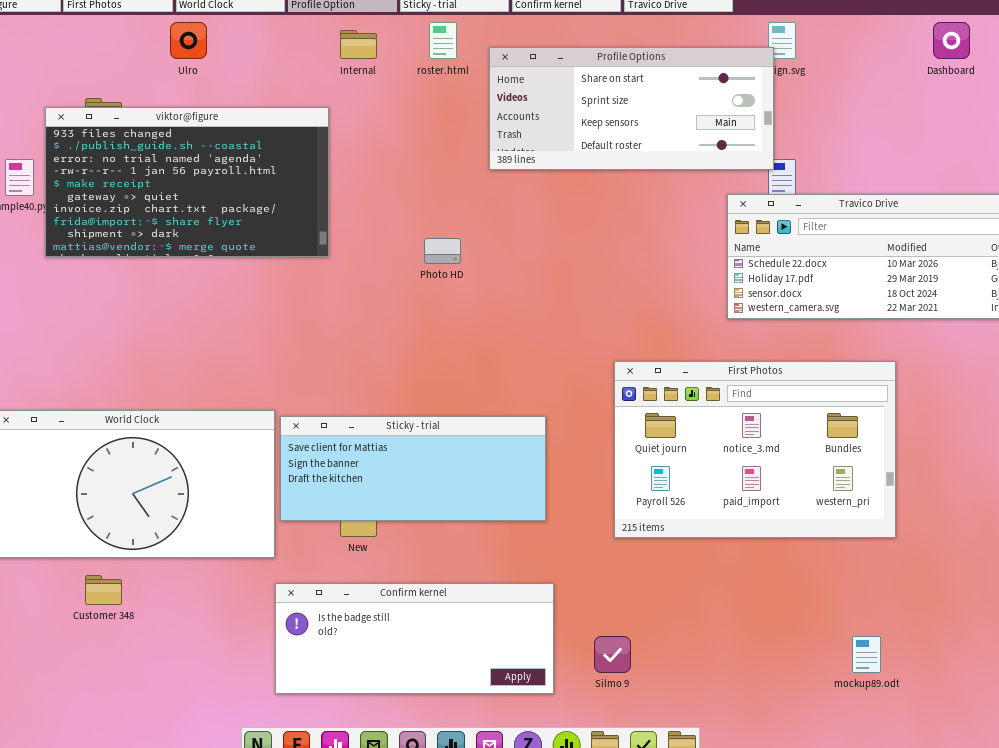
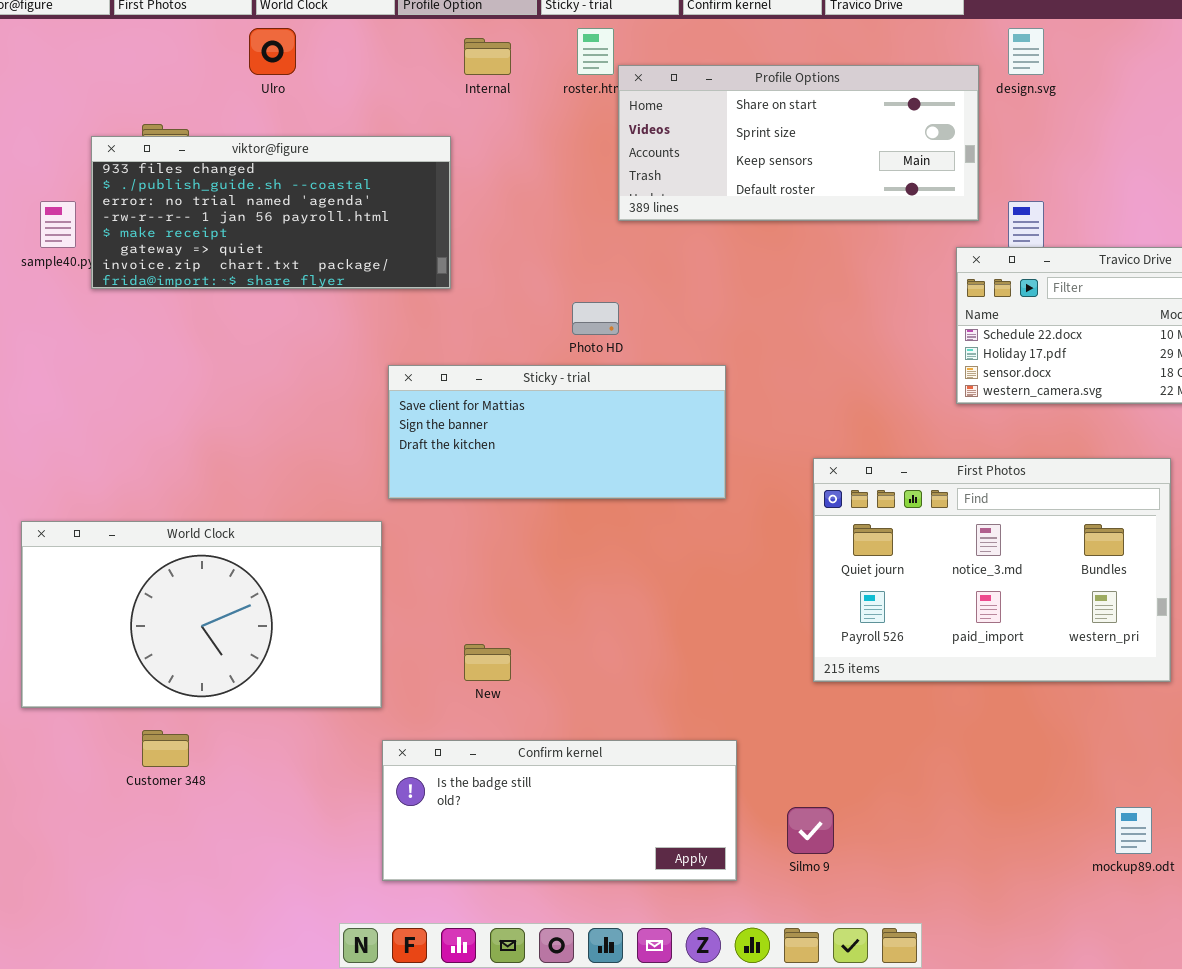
Profile Options: [489,47,774,170] -> [618,65,979,221], moved
viktor@figure: [45,107,329,257] -> [91,136,451,289], resized
Sticky - trial: [280,416,546,521] -> [388,365,726,499], moved

